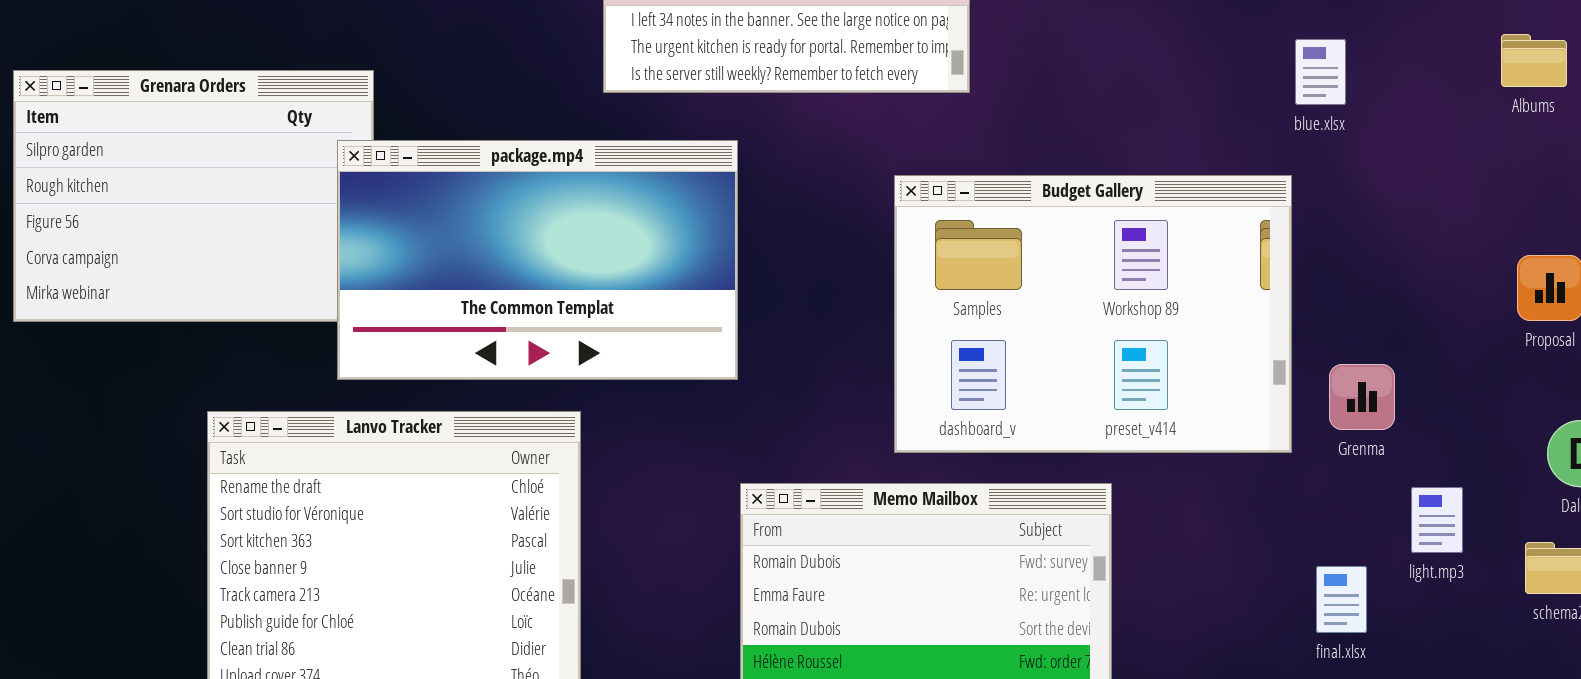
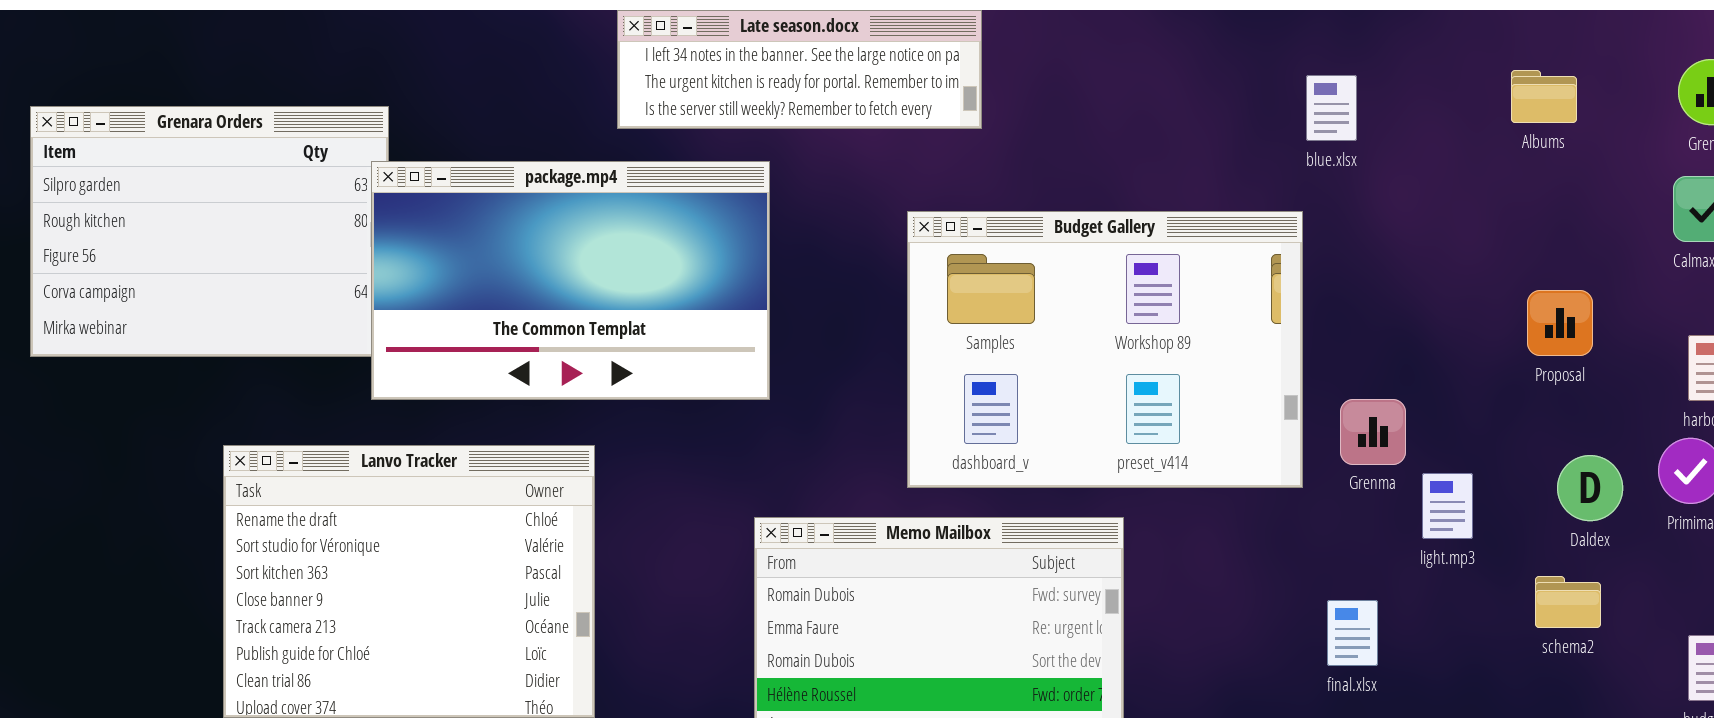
package.mp4: [337,140,738,380] -> [371,161,770,400], moved
light.mp3: [1411,487,1463,553] -> [1422,473,1473,539], moved

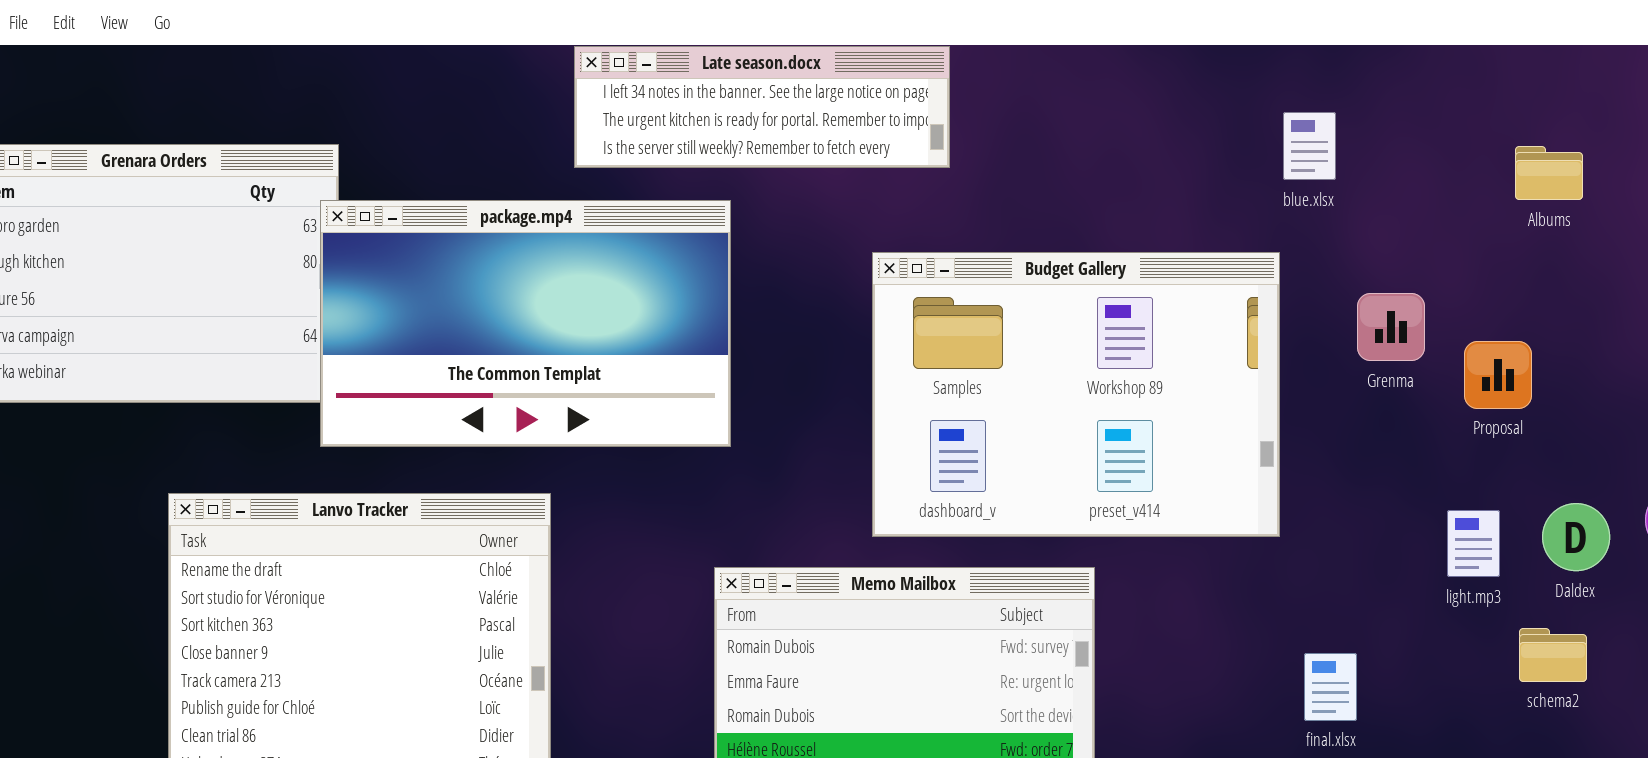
Albums: [1511,70,1577,123] -> [1515,146,1583,200], moved
Proposal: [1527,290,1593,356] -> [1464,341,1532,409], moved
Grenma: [1340,399,1406,465] -> [1357,293,1425,361], moved
light.mp3: [1422,473,1473,539] -> [1447,510,1500,577], moved

